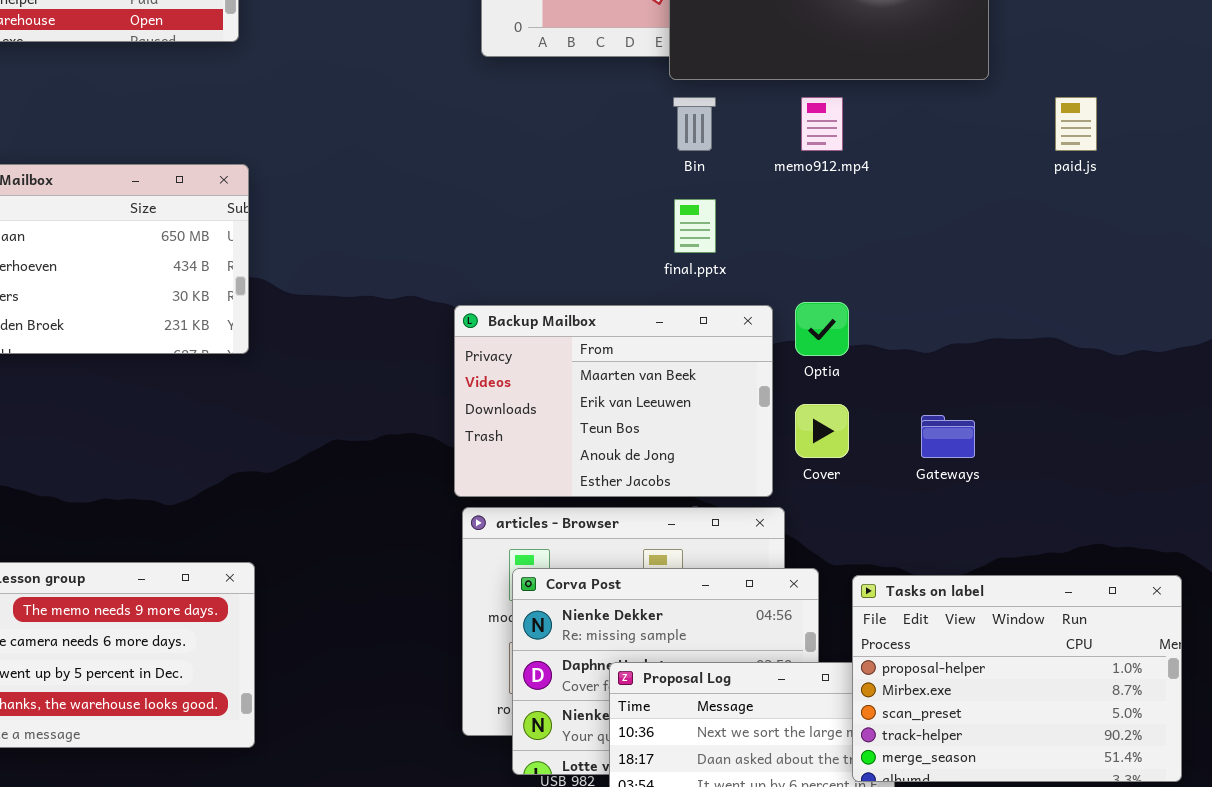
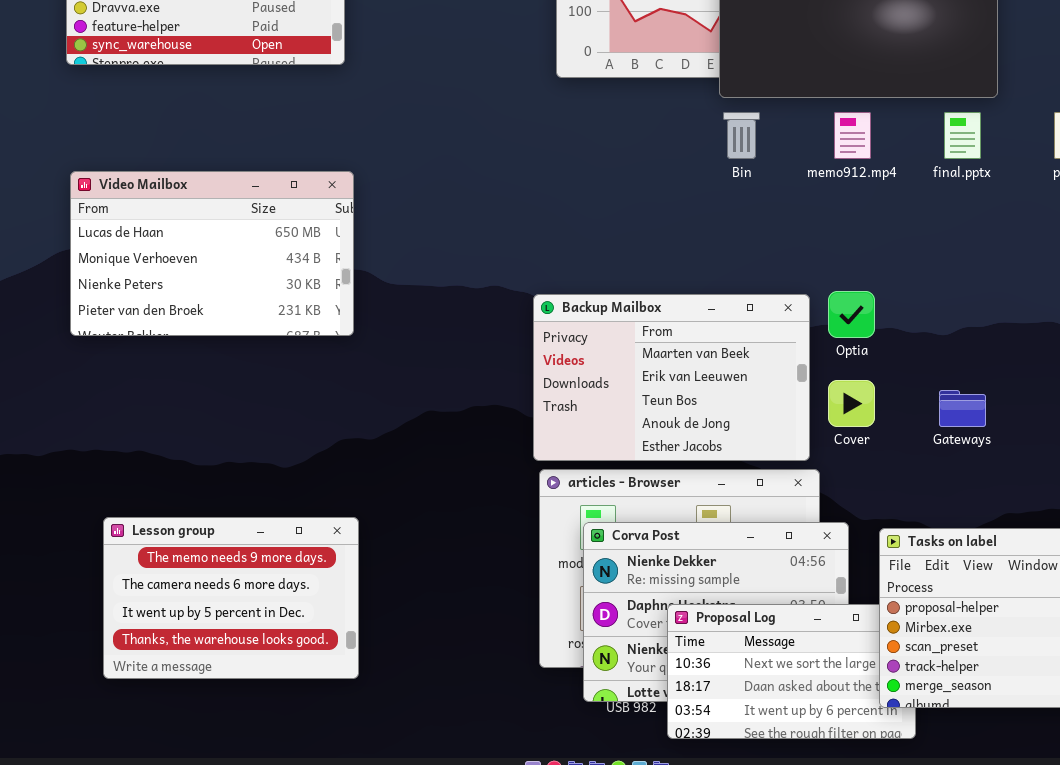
final.pptx: [674,199,716,253] -> [944,112,981,159], moved

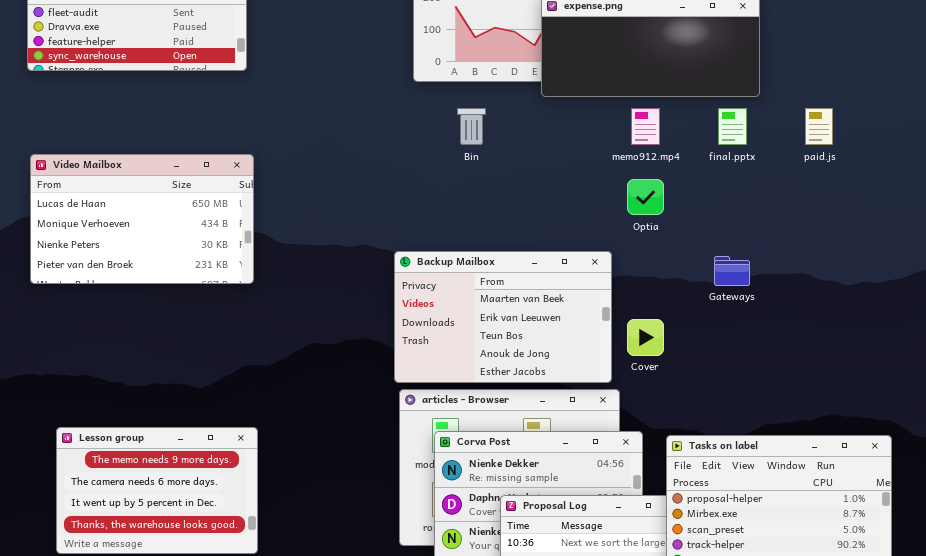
Bin: [723,112,760,159] -> [457,108,486,145], moved
Optia: [828,291,875,338] -> [627,179,664,215], moved
Gateways: [939,390,986,427] -> [714,256,750,286], moved

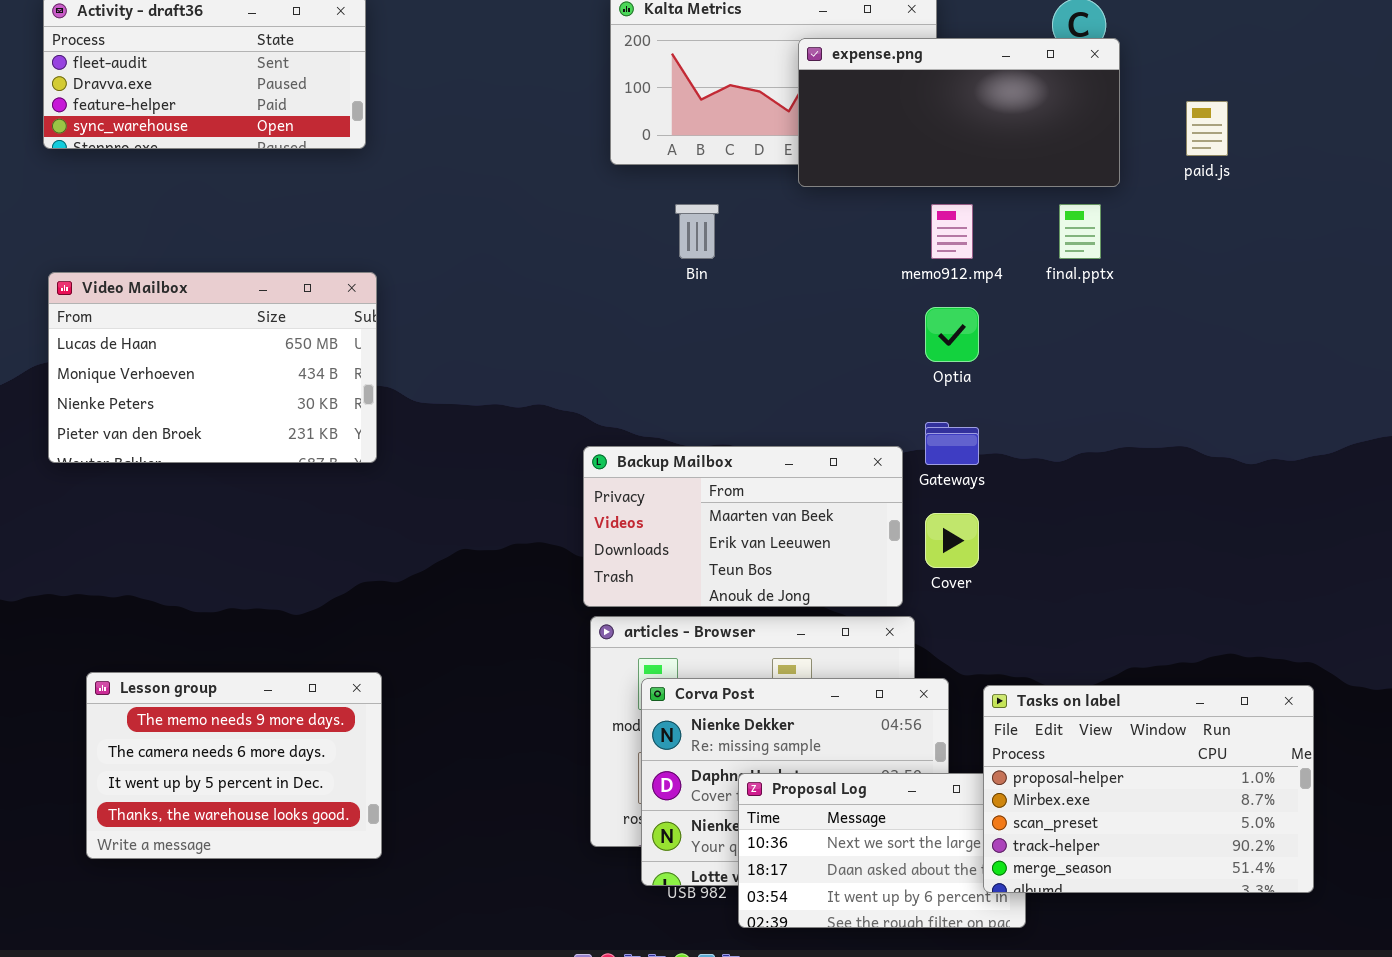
paid.js: [805,108,833,145] -> [1186,101,1228,156], moved
Backup Mailbox: [394,251,612,383] -> [583,446,903,607], resized
Gateways: [714,256,750,286] -> [925,422,979,465], moved

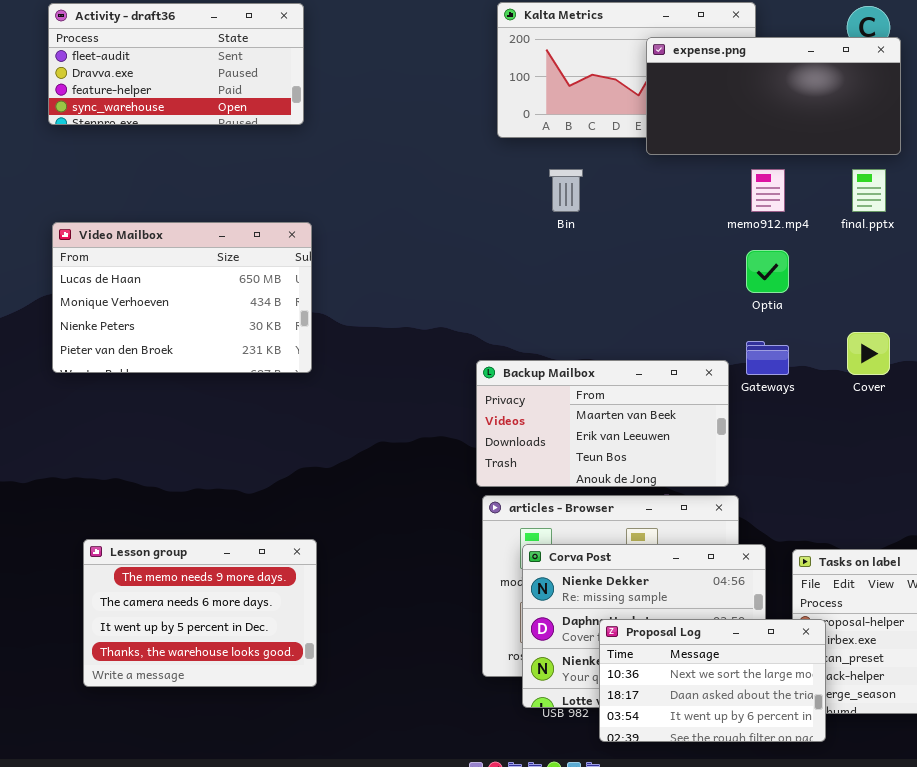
Cover: [925,513,979,568] -> [847,332,890,375], moved
Proposal Log: [738,773,1026,928] -> [599,619,826,742], raised

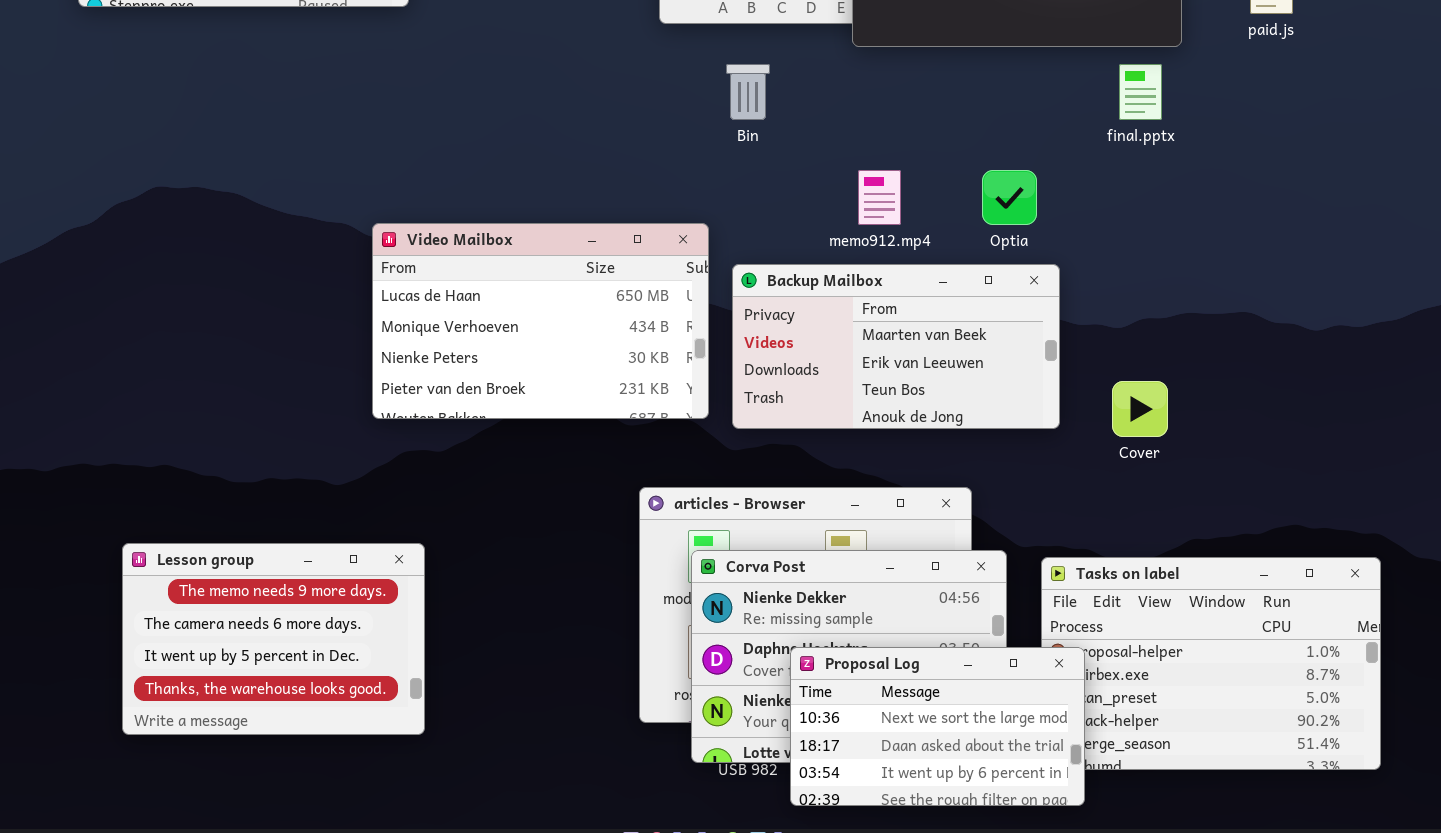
memo912.mp4: [751,169,785,212] -> [858,170,901,225], moved
Video Mailbox: [52,222,312,373] -> [372,223,709,419], moved
Cover: [847,332,890,375] -> [1112,381,1168,437], moved
Backup Mailbox: [476,360,729,487] -> [732,264,1060,429], moved

